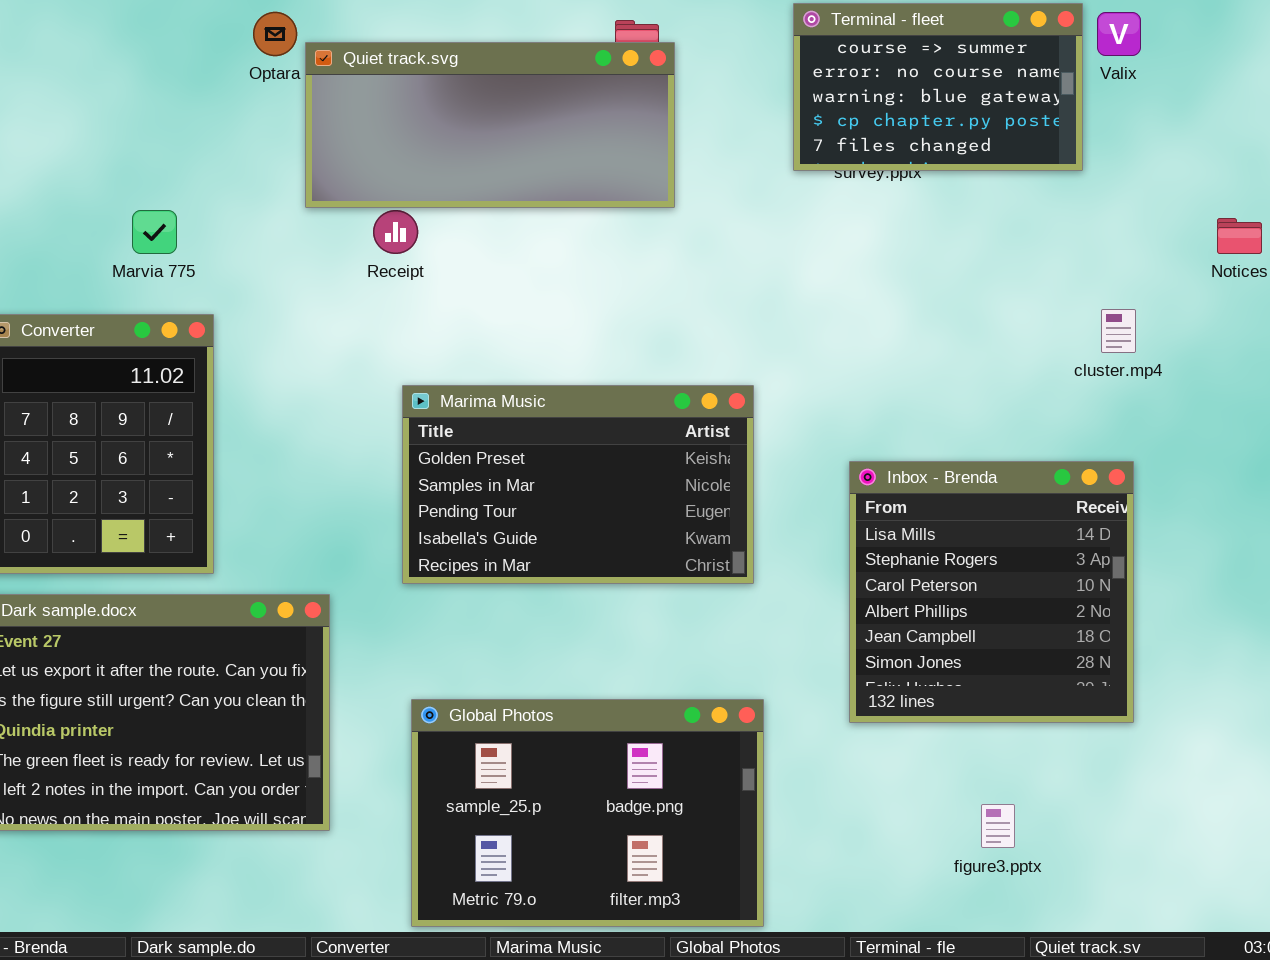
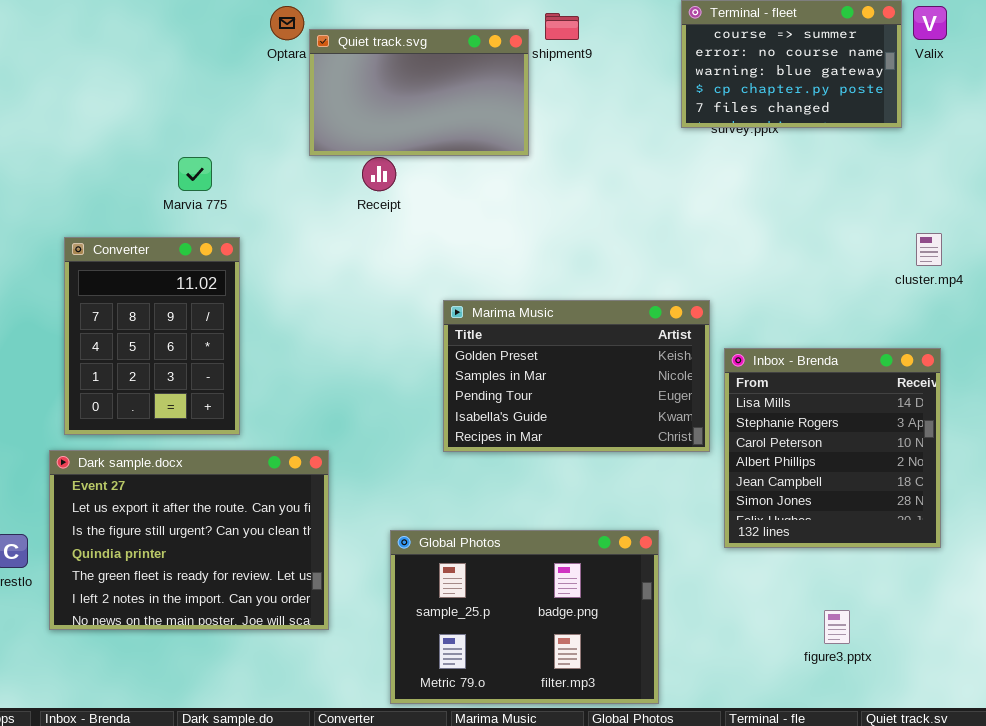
Quiet track.svg: [305,42,675,208] -> [309,29,529,156], resized
Marima Music: [402,385,754,584] -> [443,300,710,452], moved

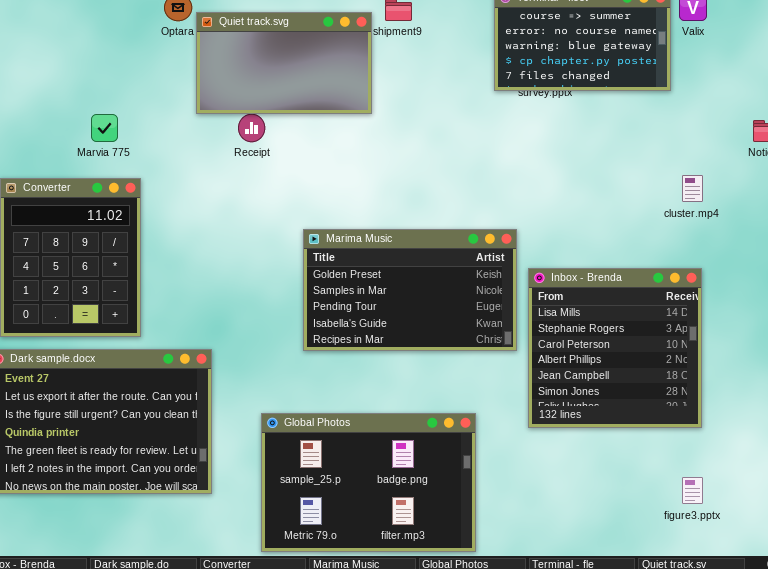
figure3.pptx: [824,610,850,644] -> [682,477,703,504], moved

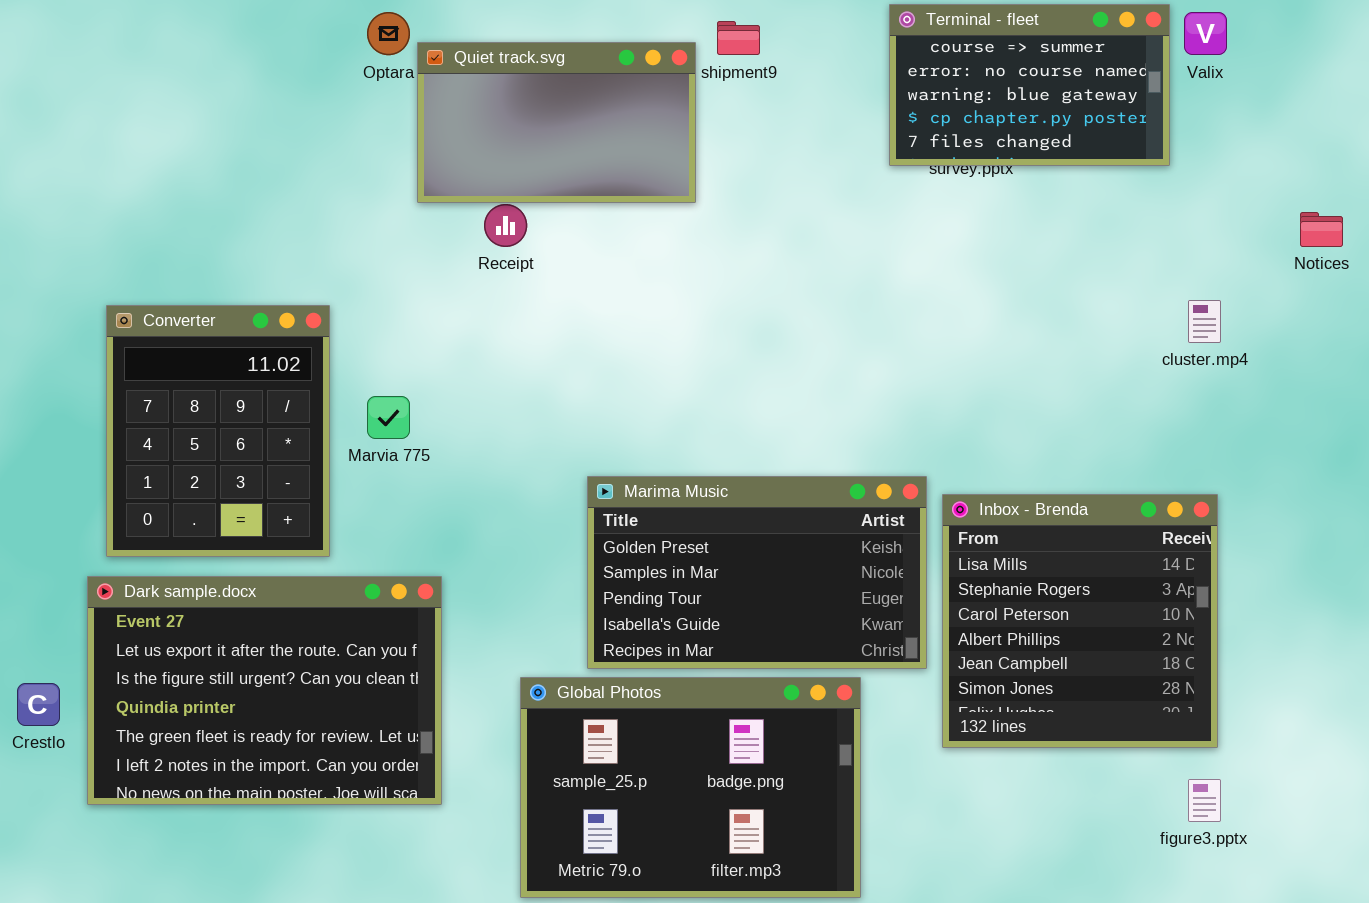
Marvia 775: [91,114,118,142] -> [367,396,410,439], moved
Marima Music: [303,229,517,351] -> [587,476,927,669], moved
Inbox - Brenda: [528,268,702,428] -> [942,494,1218,748], moved

